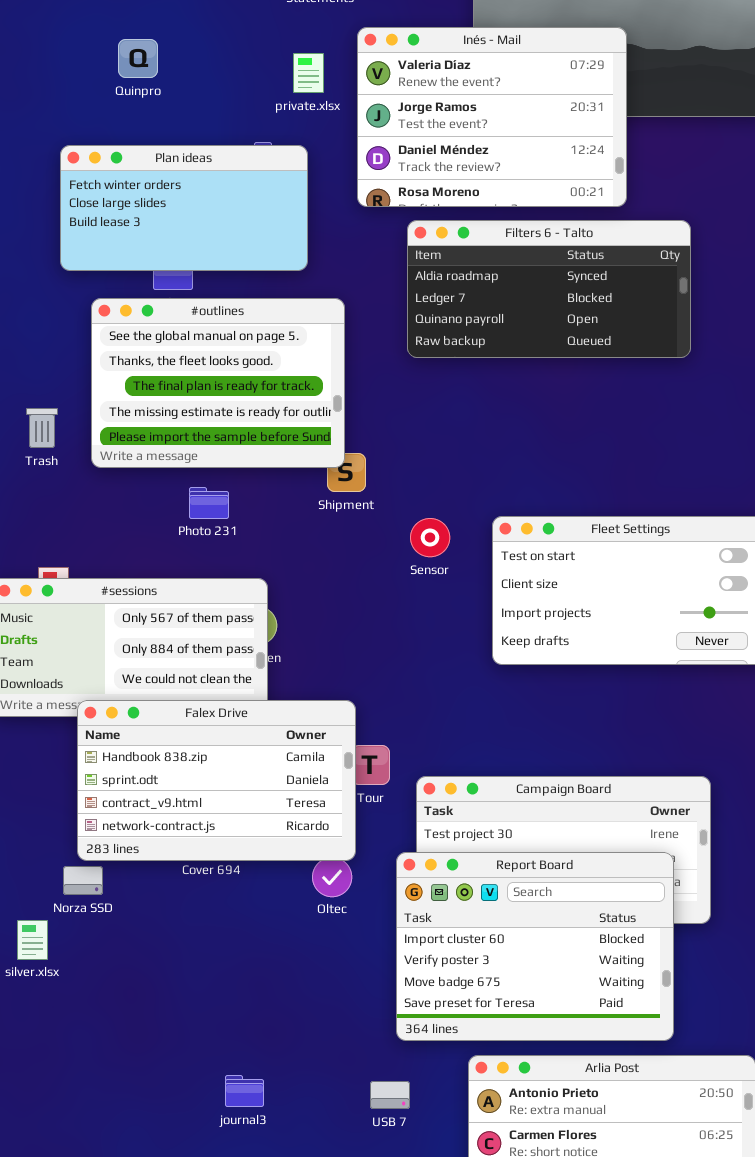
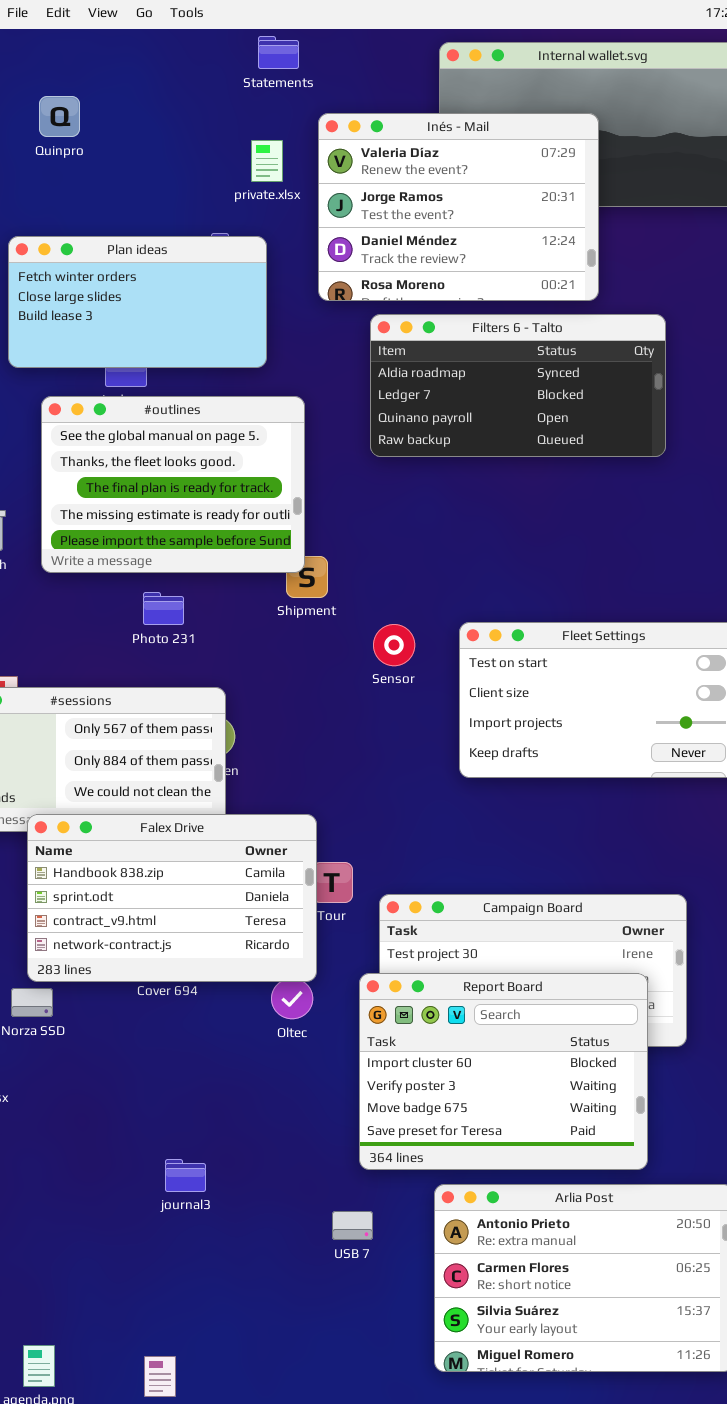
Quinpro: [118,39,158,78] -> [39,96,80,137], moved
journal3: [225,1075,264,1107] -> [165,1159,206,1192], moved

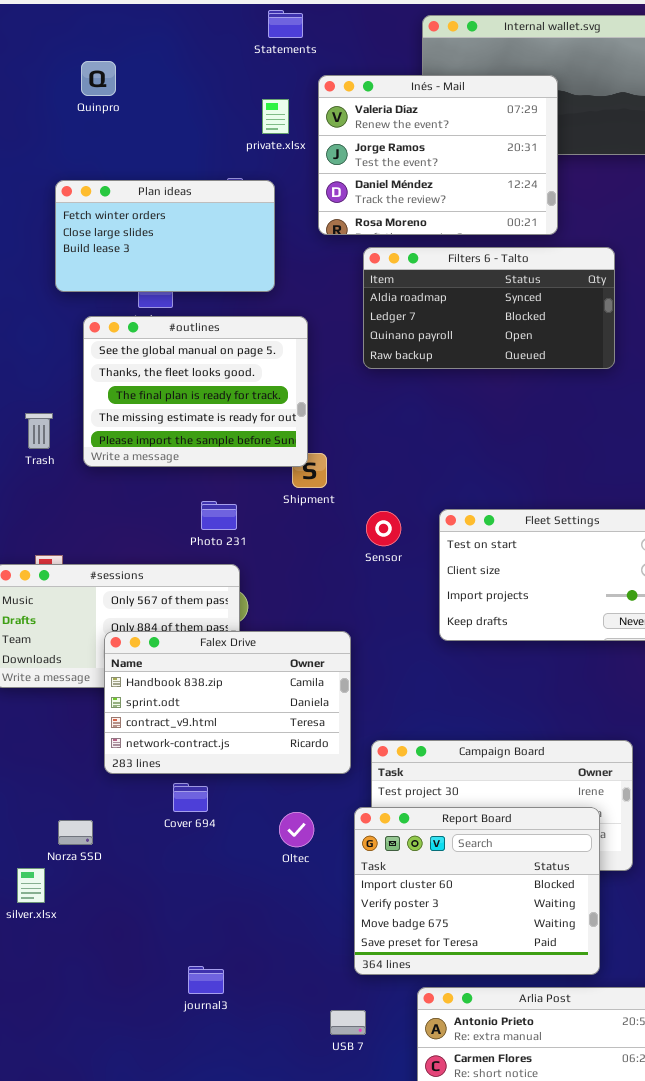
Photo 231: [143,592,184,625] -> [201,501,237,530], moved
Falex Drive: [27,814,317,982] -> [104,631,351,774], moved

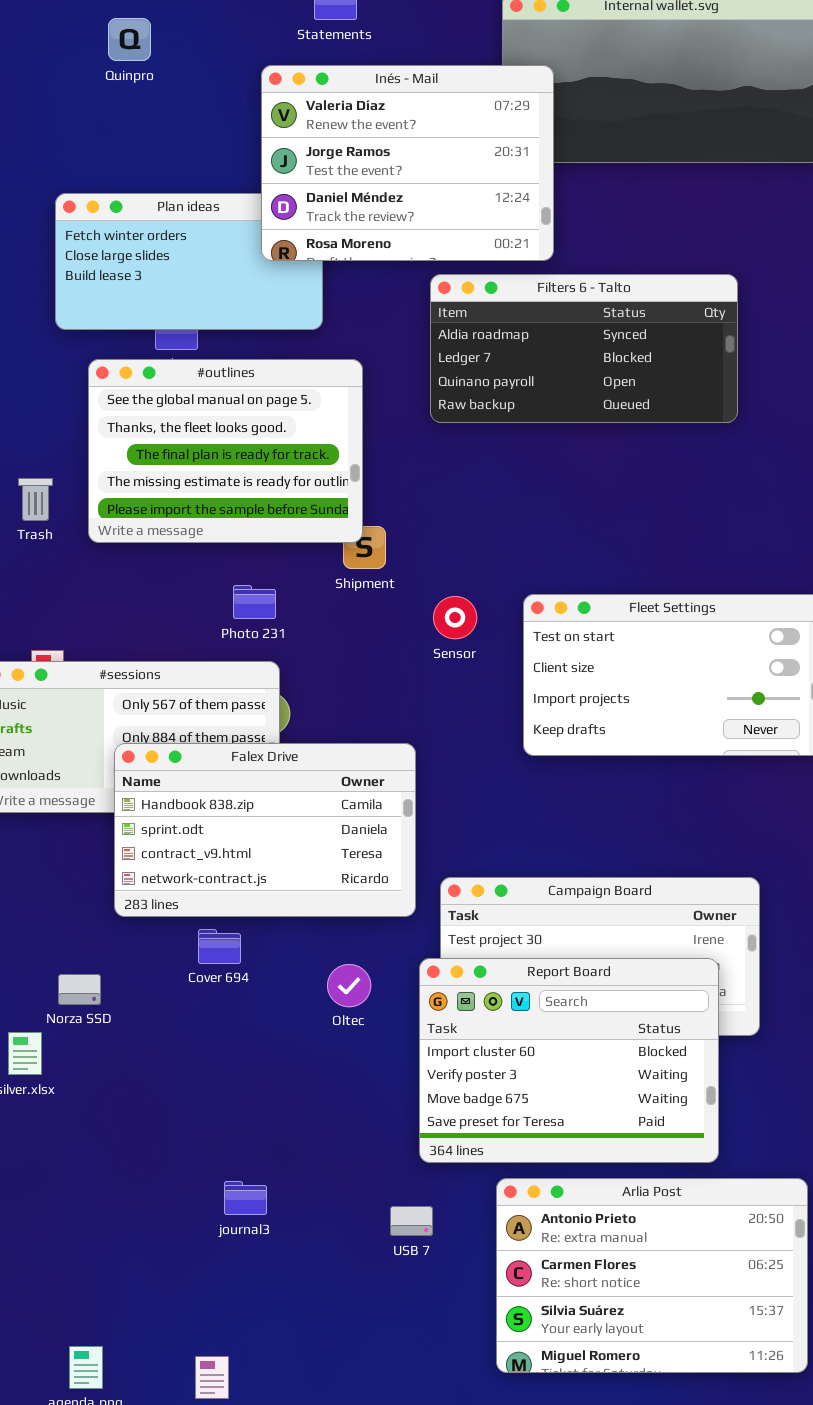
Quinpro: [81,61,116,96] -> [108,18,151,61], moved
Inés - Mail: [318,75,558,235] -> [261,65,554,261], moved
journal3: [188,966,224,994] -> [224,1181,267,1215], moved

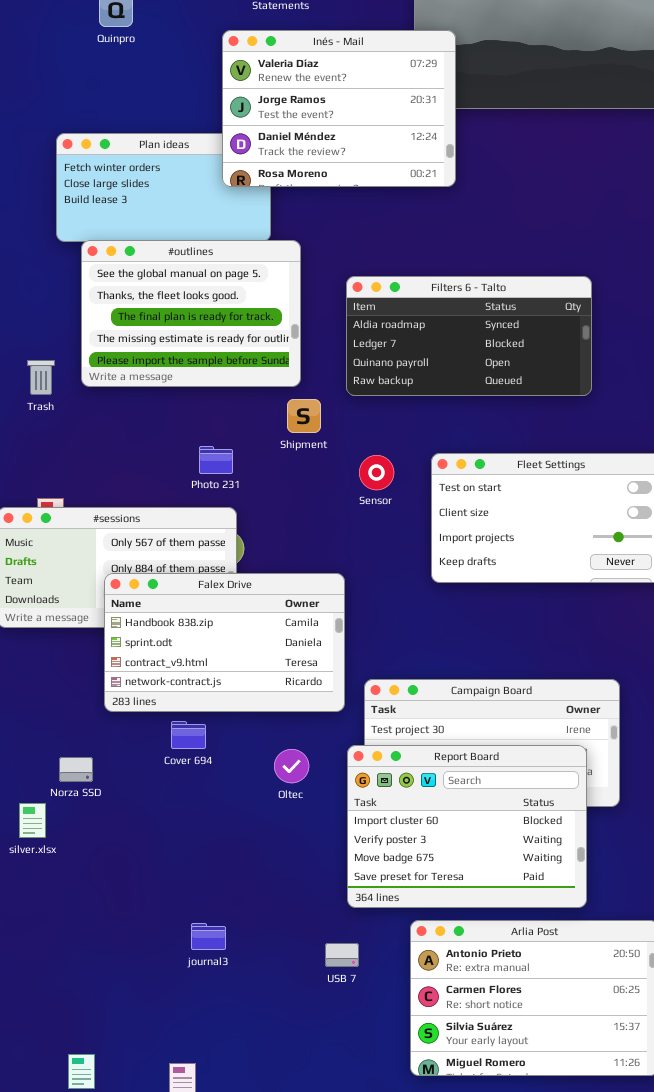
Filters 6 - Talto: [430,274,738,423] -> [346,276,592,396], moved
#outlines: [88,359,363,543] -> [81,240,301,387], moved

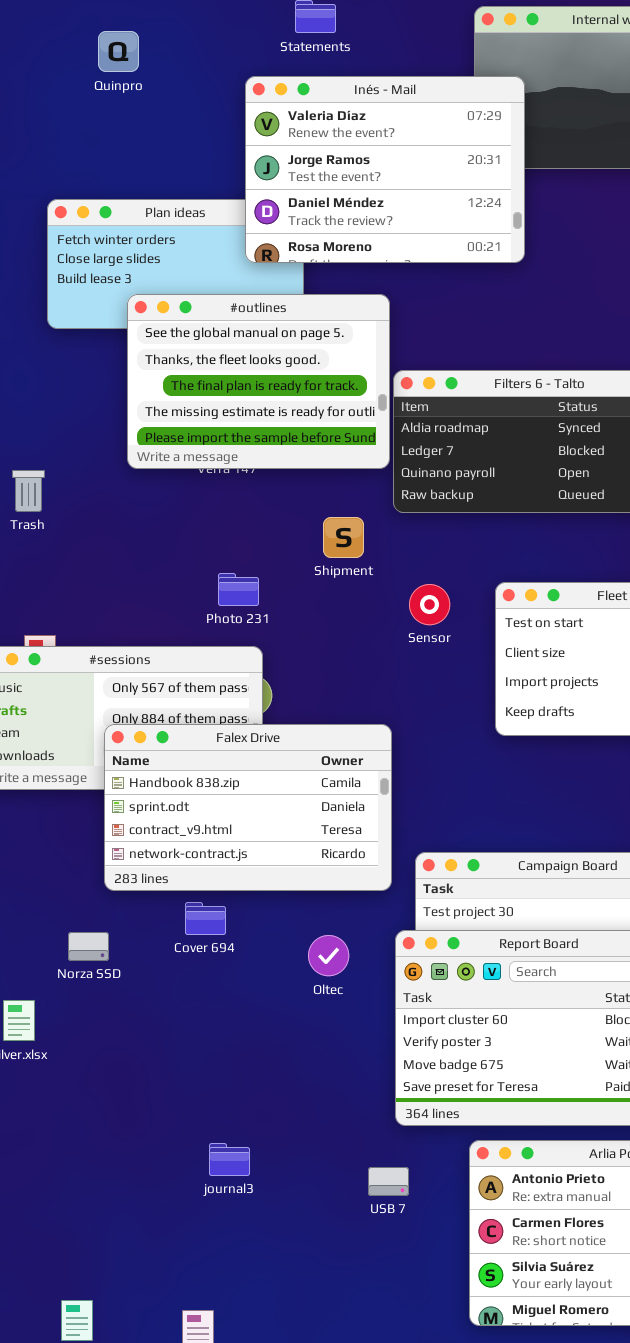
#outlines: [81,240,301,387] -> [127,294,390,469], moved
Norza SSD: [59,757,93,782] -> [68,932,109,961], moved

